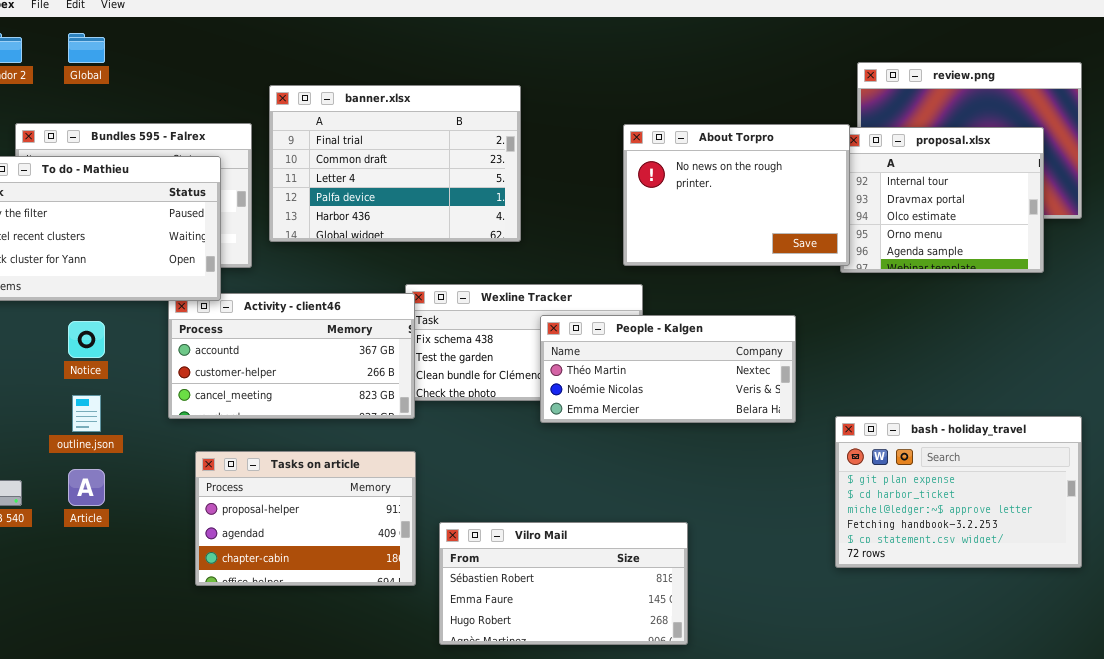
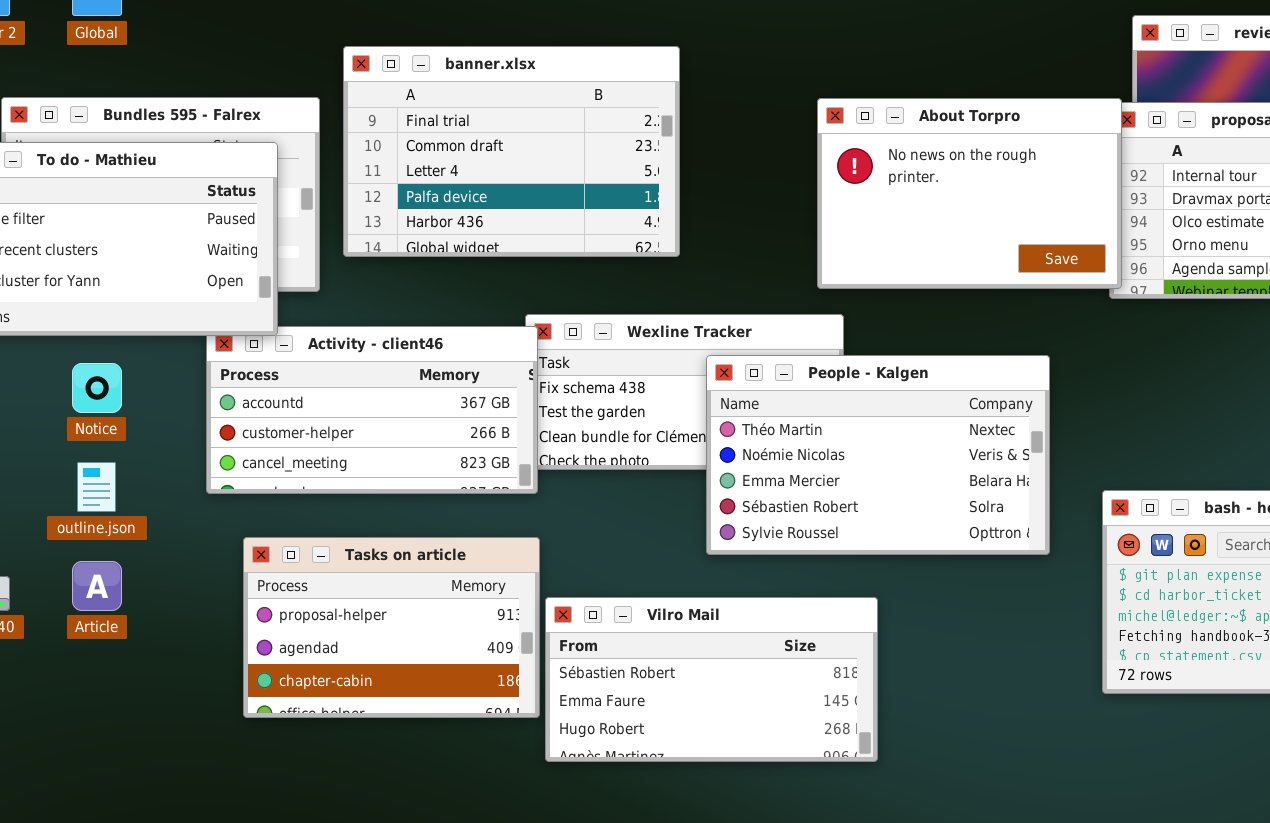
People - Kalgen: [540,315,796,423] -> [706,355,1050,555], resized
Vilro Mail: [439,522,688,645] -> [545,597,878,762], moved

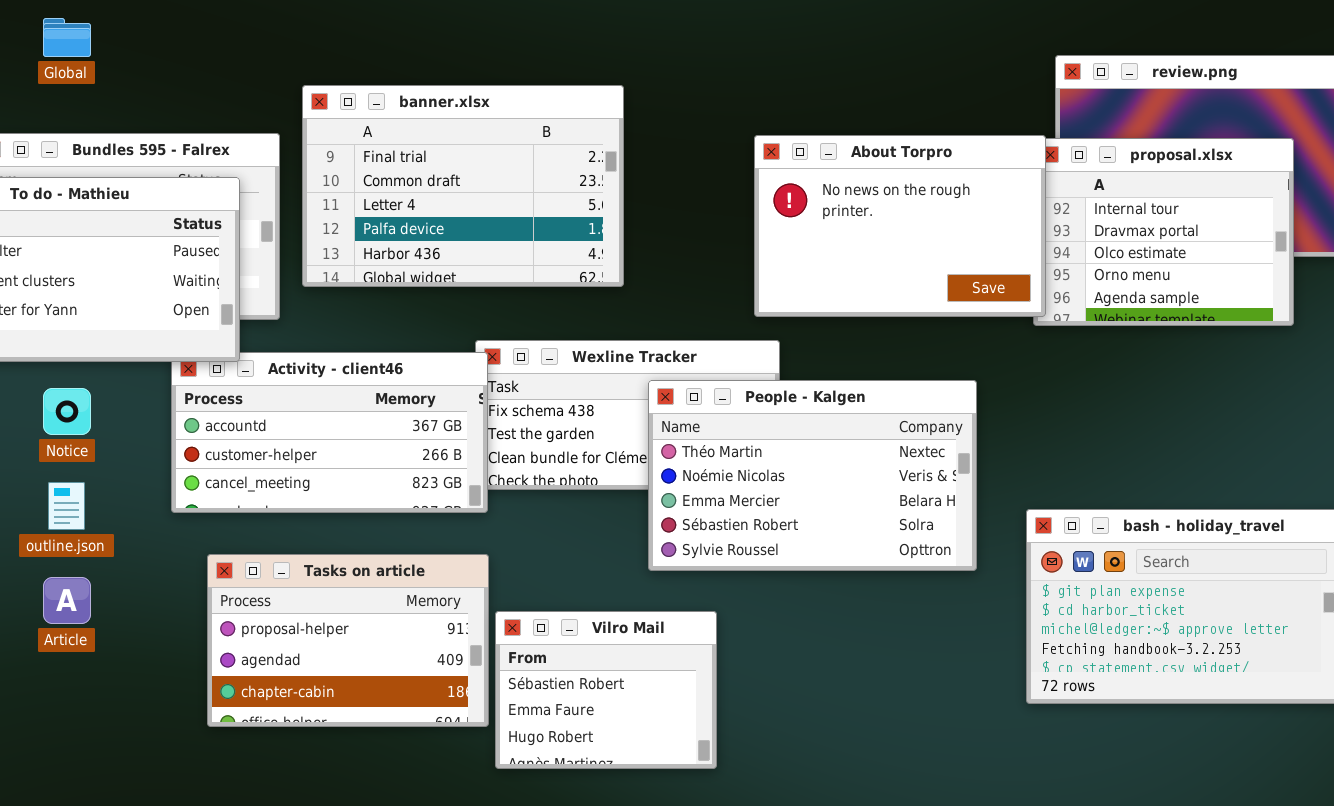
Vilro Mail: [545,597,878,762] -> [495,611,717,769], resized

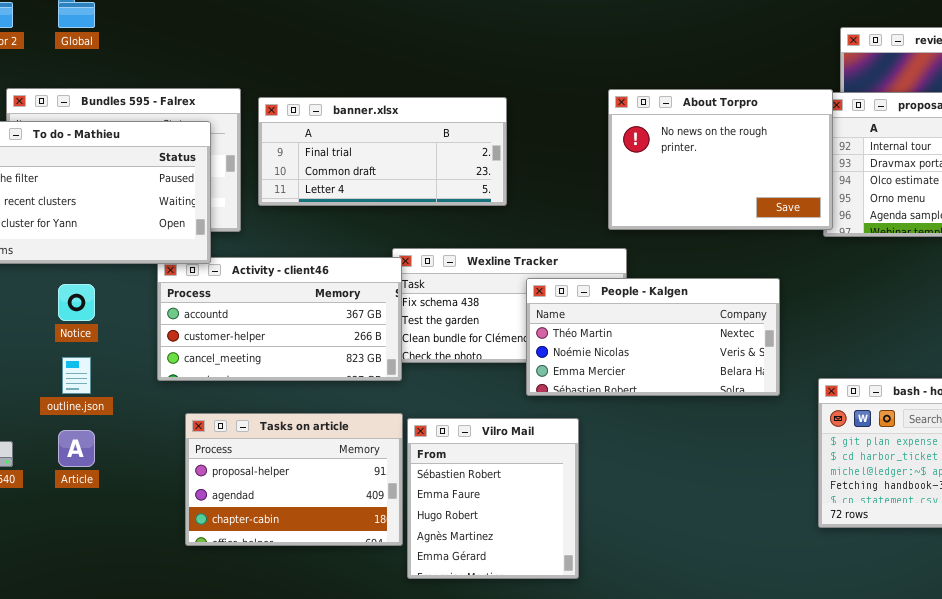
banner.xlsx: [302,85,624,287] -> [258,97,507,206], resized
People - Kalgen: [648,380,977,571] -> [526,278,780,396], resized
Vilro Mail: [495,611,717,769] -> [407,418,579,579], resized

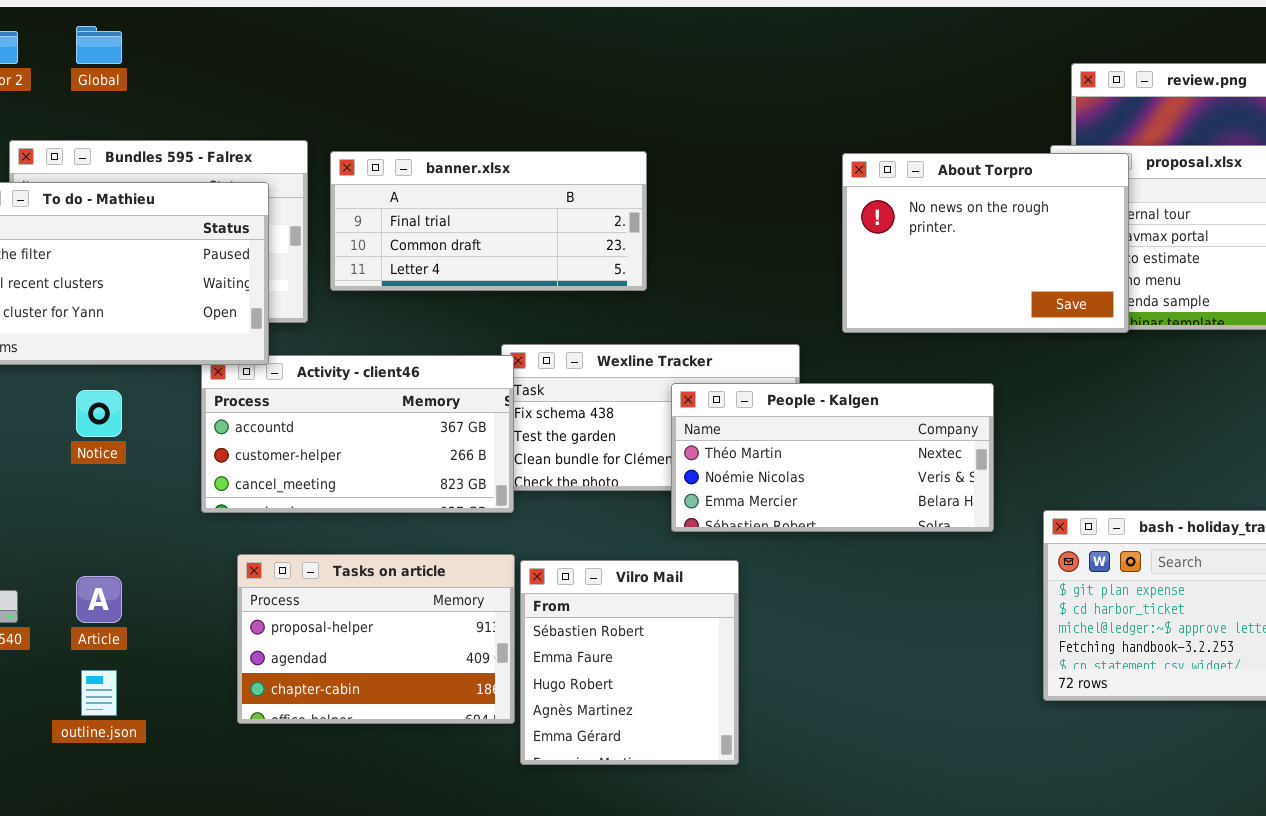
About Torpro: [608,89,833,230] -> [842,153,1129,333], moved
outline.json: [62,357,91,394] -> [81,670,117,716], moved

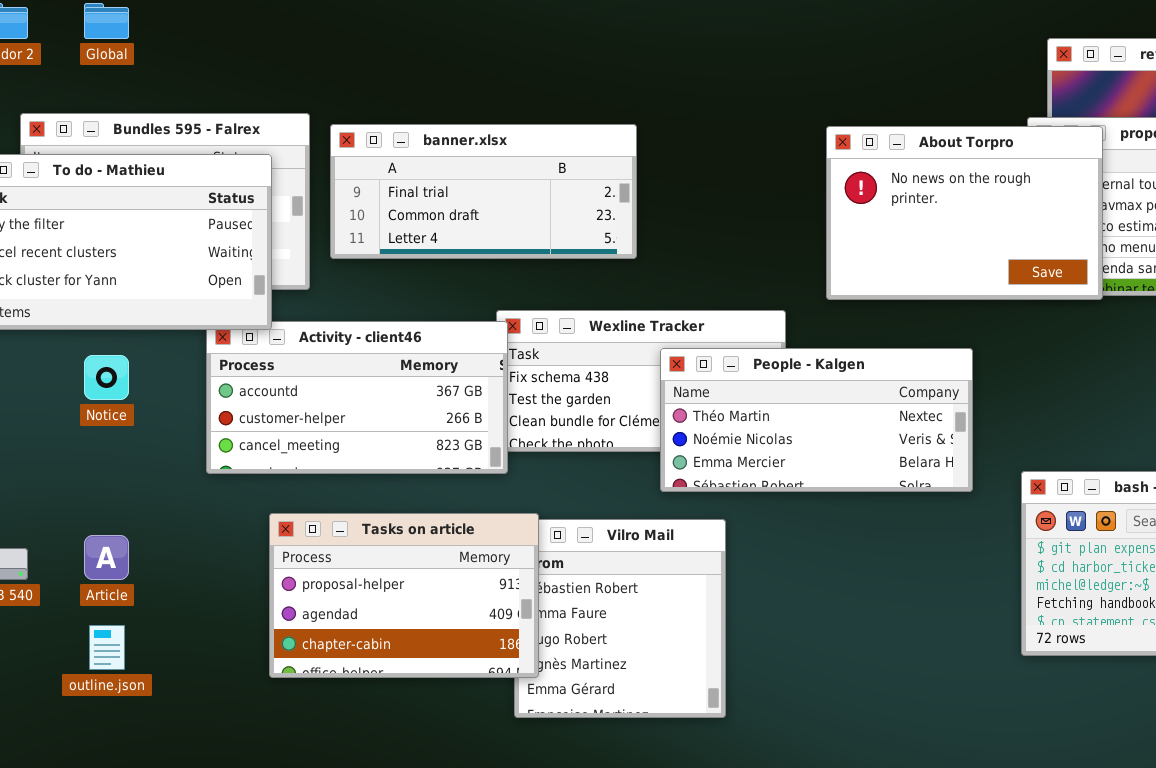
Tasks on article: [237,554,515,724] -> [269,513,539,678], moved

